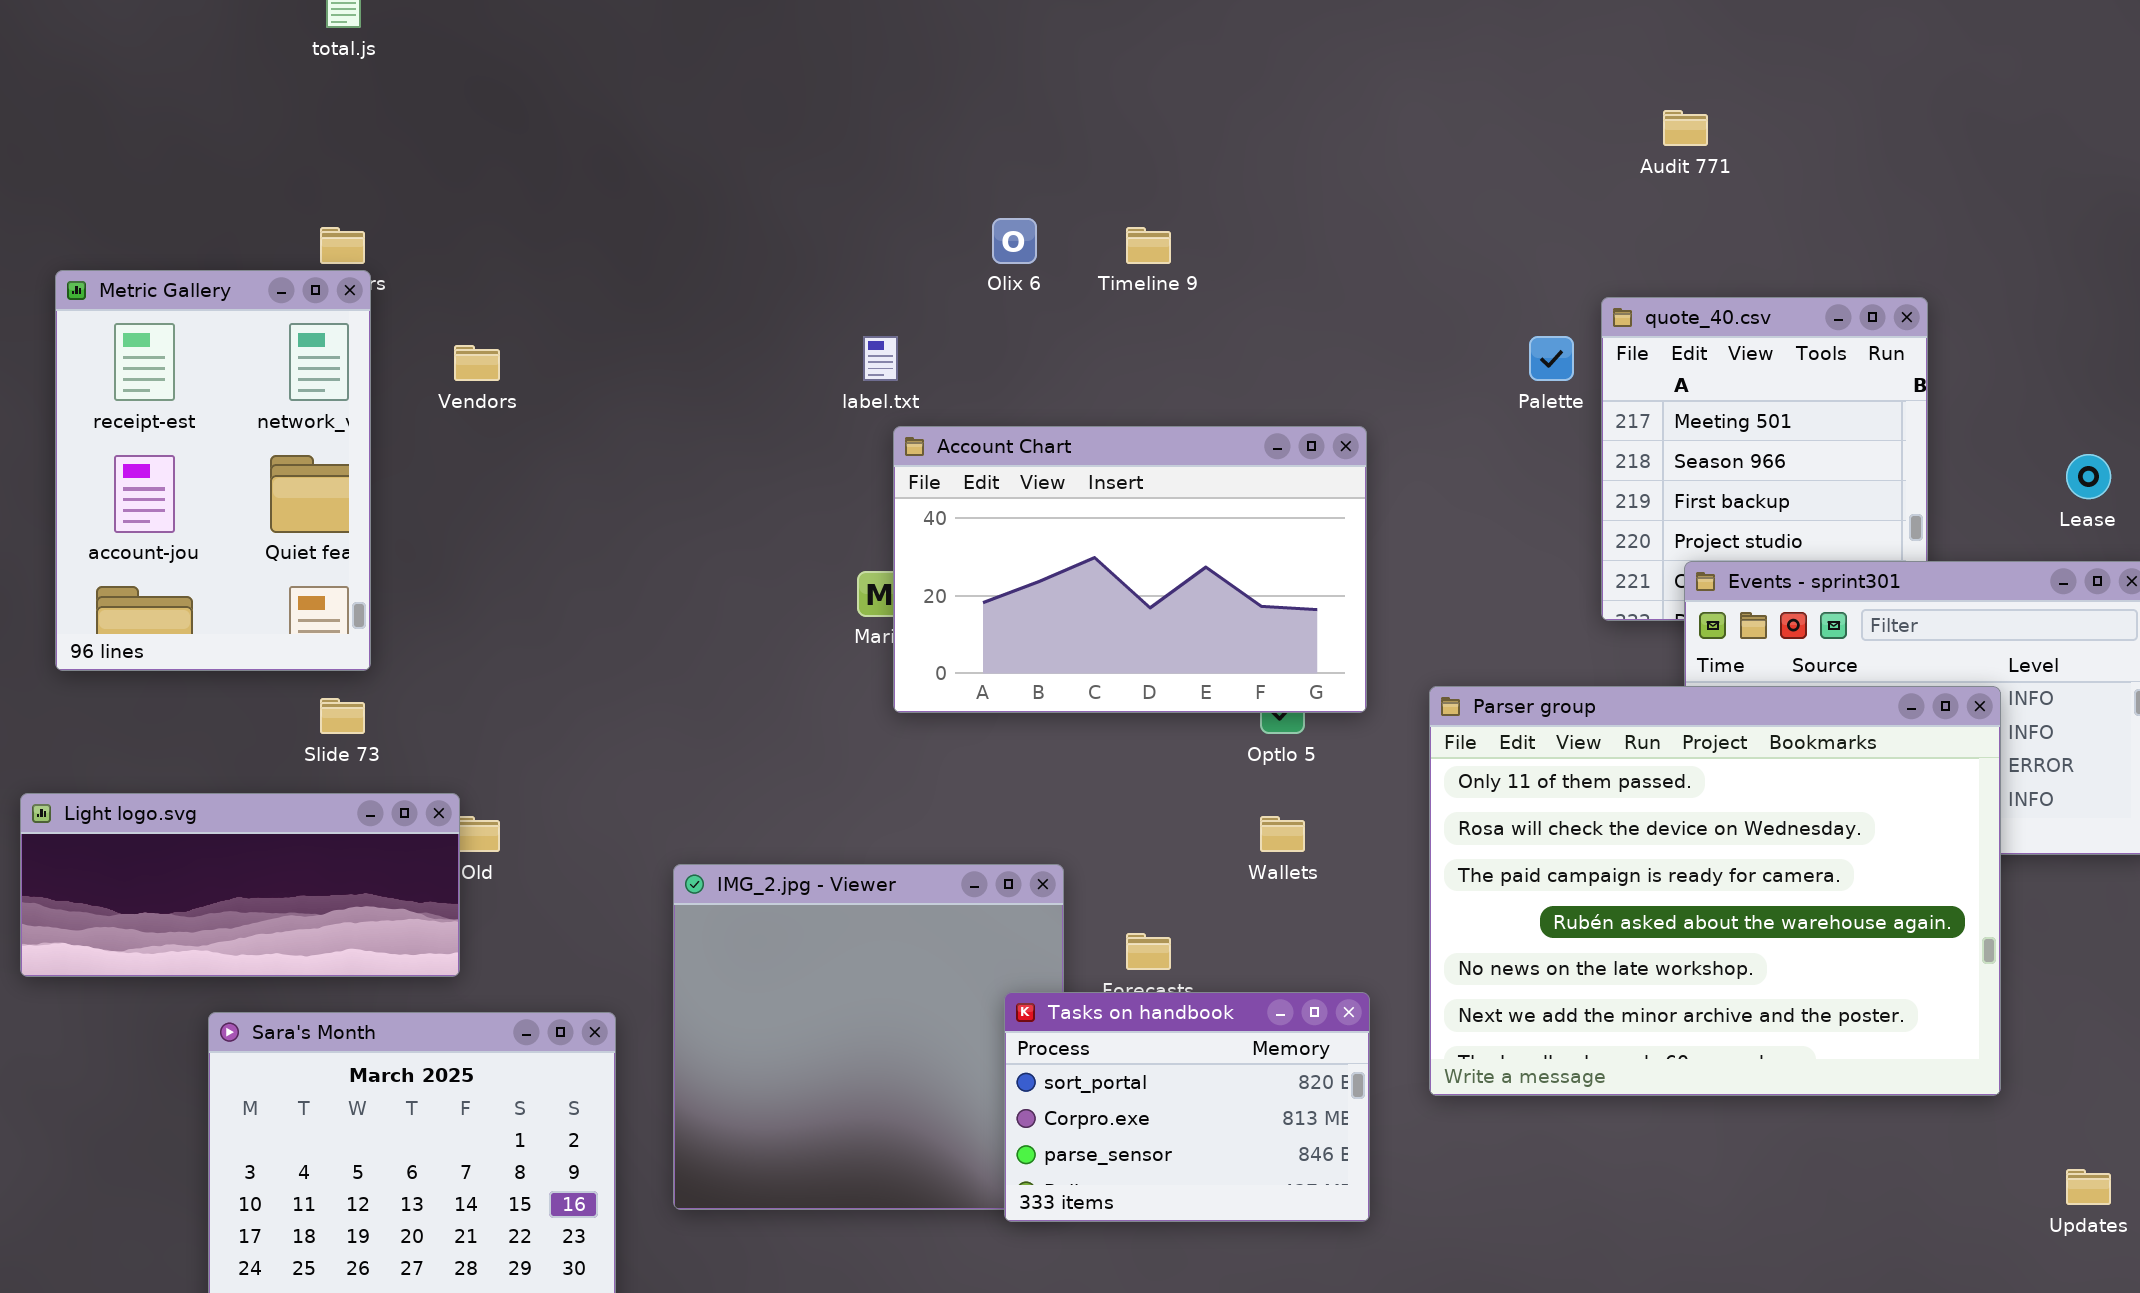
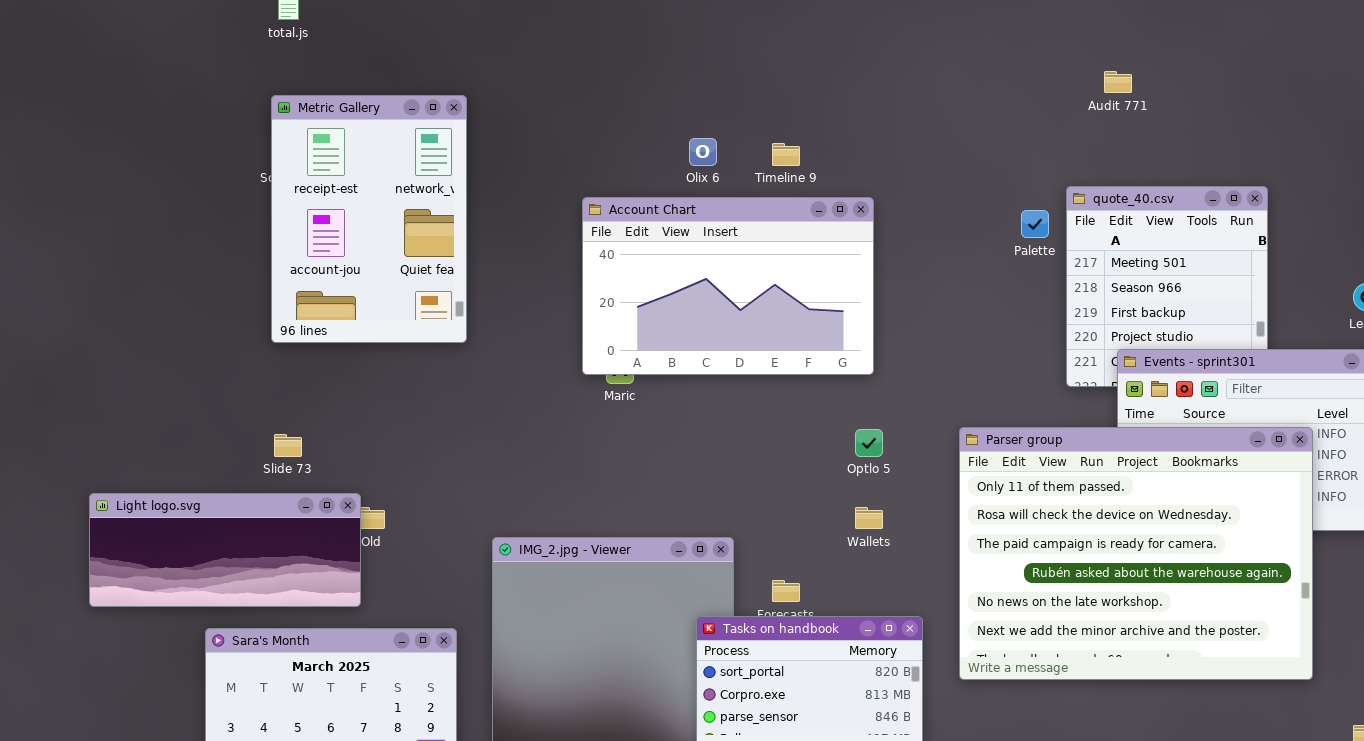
Metric Gallery: [55,270,371,671] -> [271,95,467,343], moved
Account Chart: [893,426,1367,713] -> [582,197,874,375], moved

